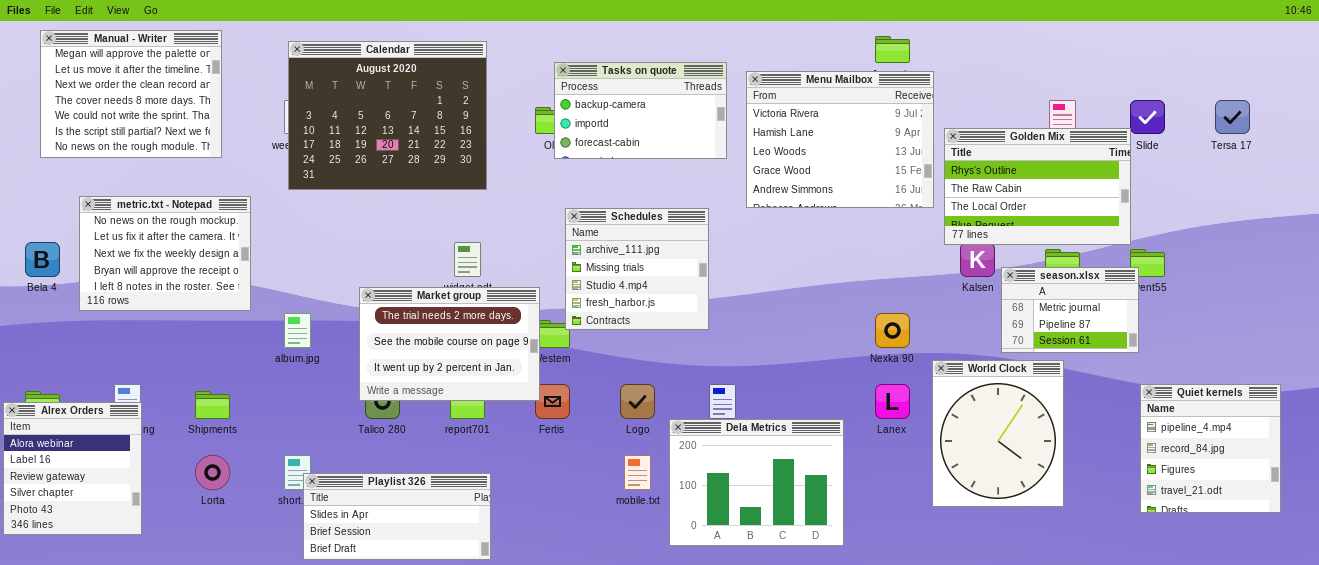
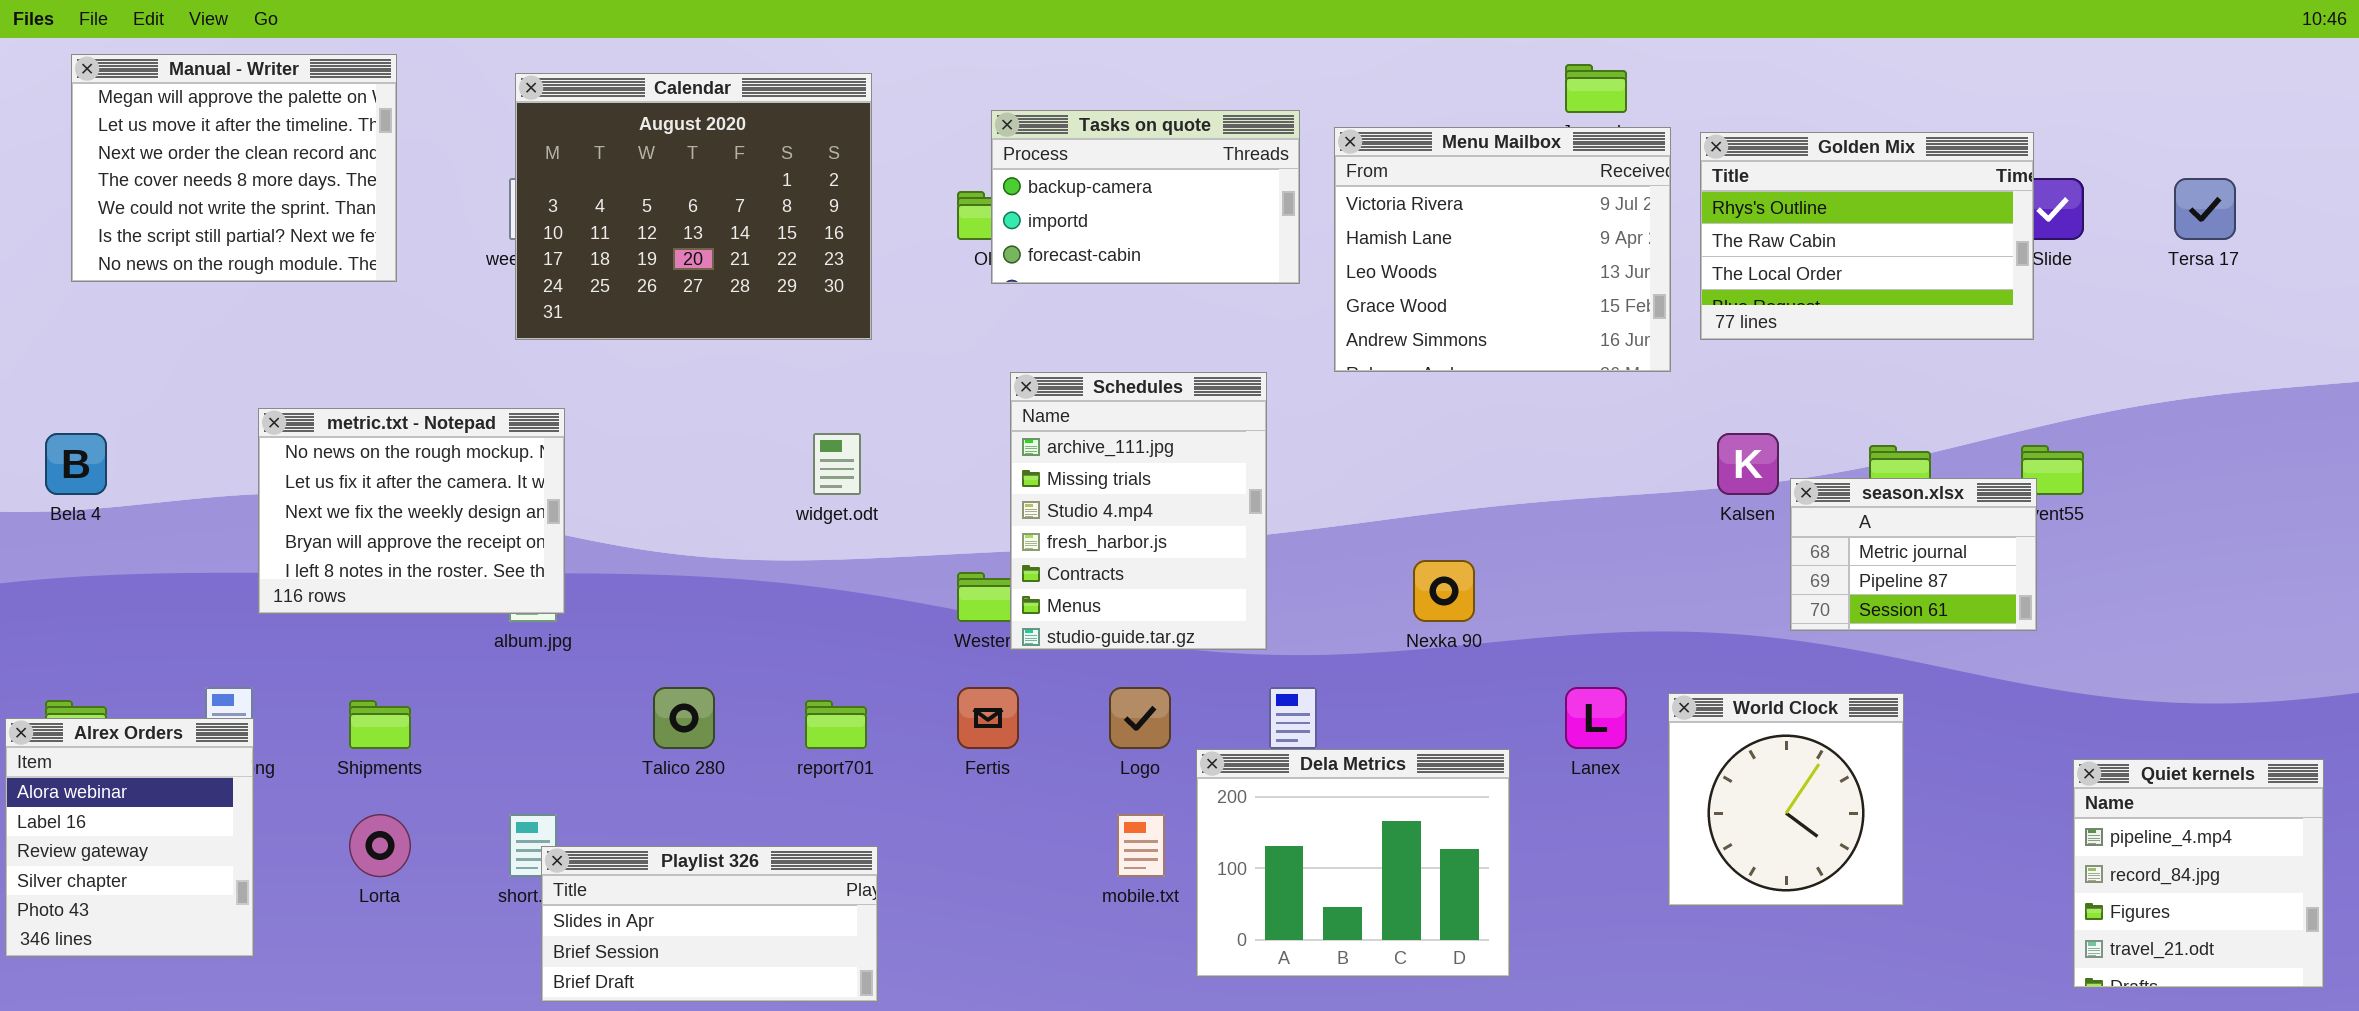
Golden Mix: [944,128,1131,245] -> [1700,132,2034,340], moved
metric.txt - Notepad: [79,196,251,311] -> [258,408,565,614], moved
Schedules: [565,208,709,330] -> [1010,372,1267,650], resized
Market group: [359,287,540,401] -> none, closed
Nexka 90: [875,313,910,348] -> [1413,560,1475,622], moved
World Clock: [932,360,1064,507] -> [1668,693,1904,906], resized
Quiet kernels: [1140,384,1281,513] -> [2073,759,2324,988], moved

